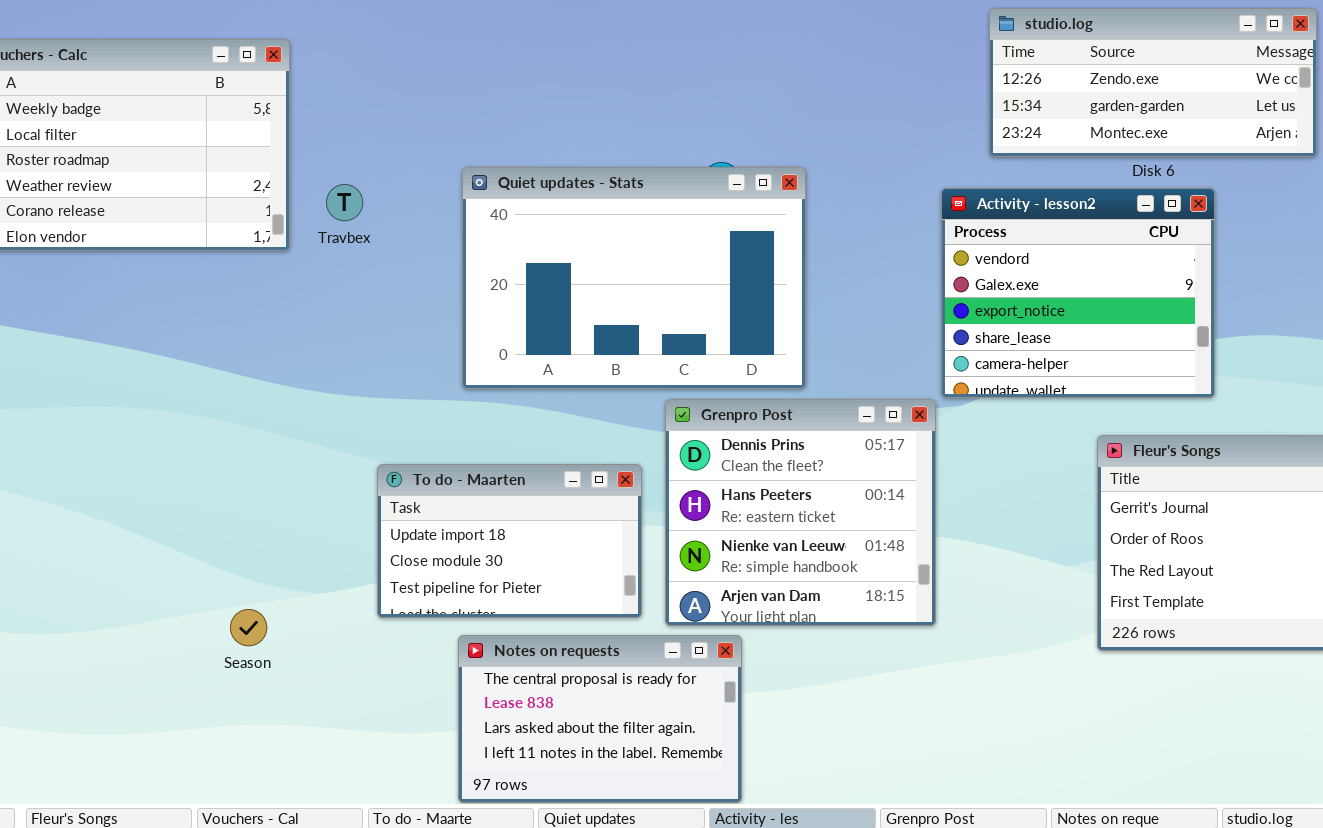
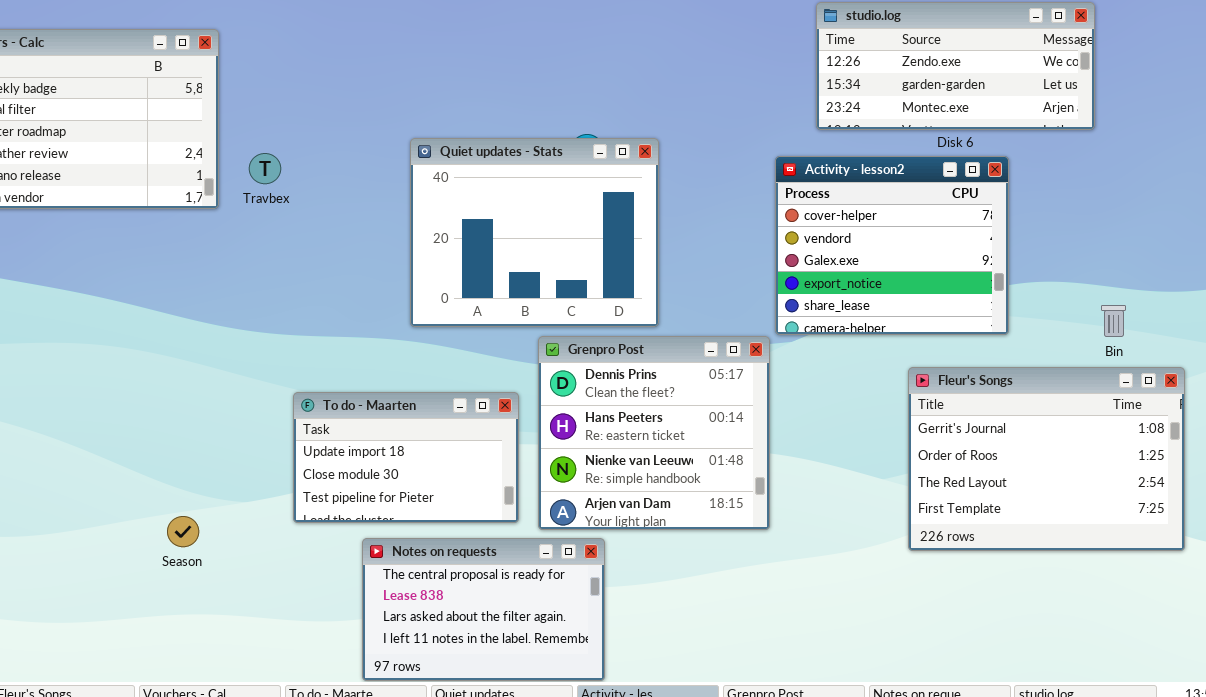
Quiet updates - Stats: [462,167,806,389] -> [410,138,659,327], resized
Activity - lesson2: [941,188,1215,398] -> [775,156,1009,335], scrolled up 1 row

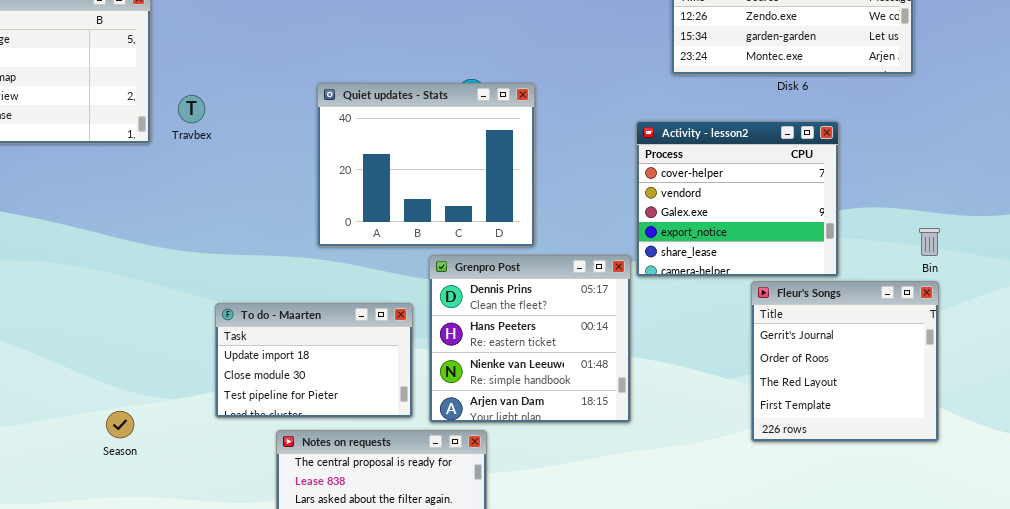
Activity - lesson2: [775,156,1009,335] -> [636,121,839,277], moved
Fleur's Songs: [908,367,1185,551] -> [751,281,939,442], resized

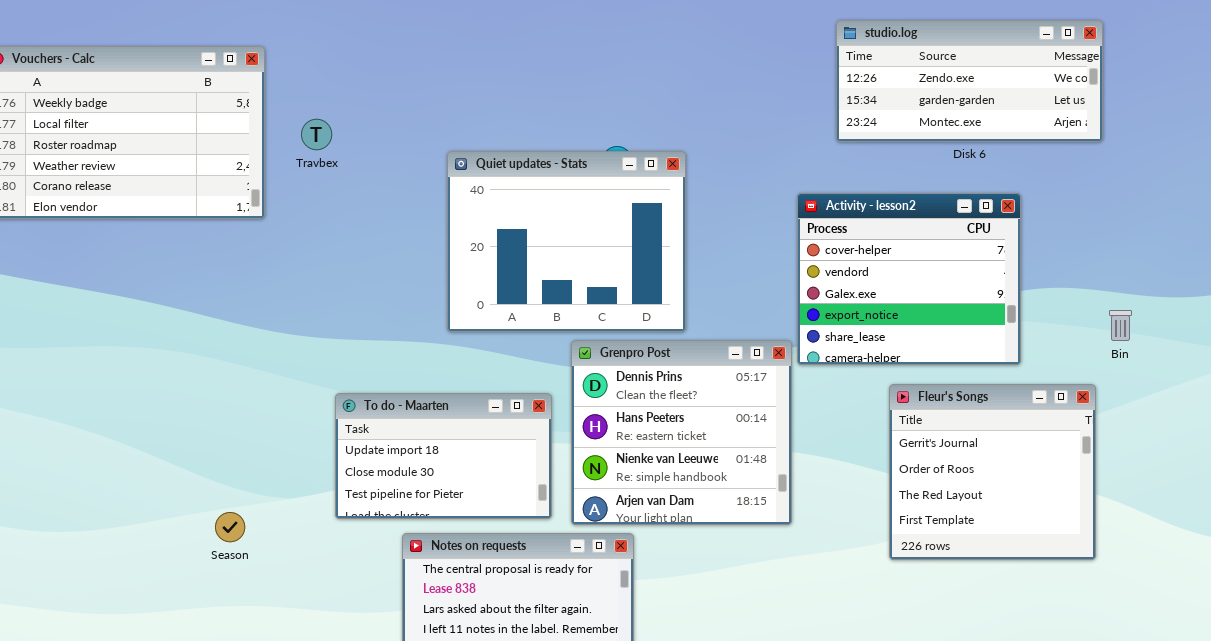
Travbex: [178,95,205,123] -> [301,119,332,150], moved
Fleur's Songs: [751,281,939,442] -> [889,384,1096,560], moved

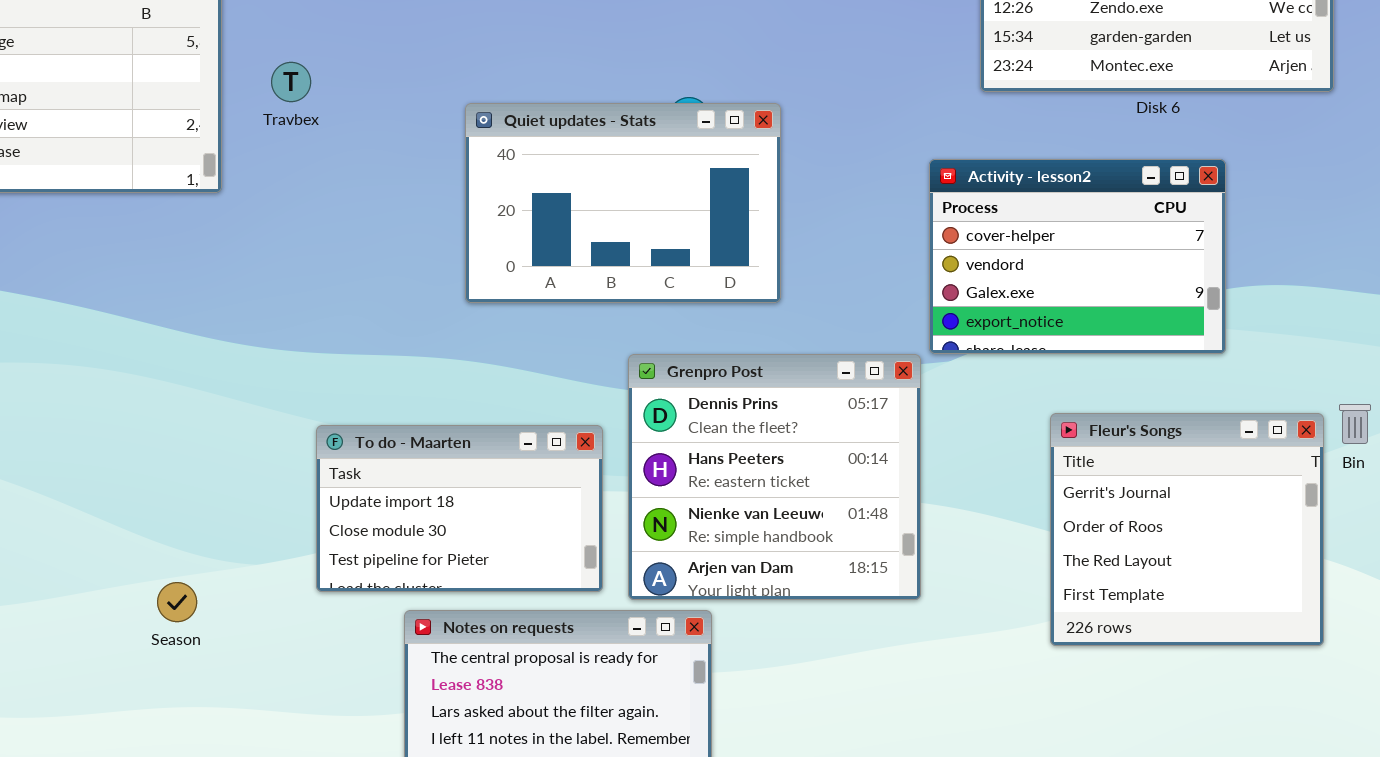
Quiet updates - Stats: [447,151,686,332] -> [465,103,781,303], resized
Activity - lesson2: [797,193,1021,365] -> [929,159,1226,354], resized
Bin: [1109,310,1132,341] -> [1339,404,1371,444], moved

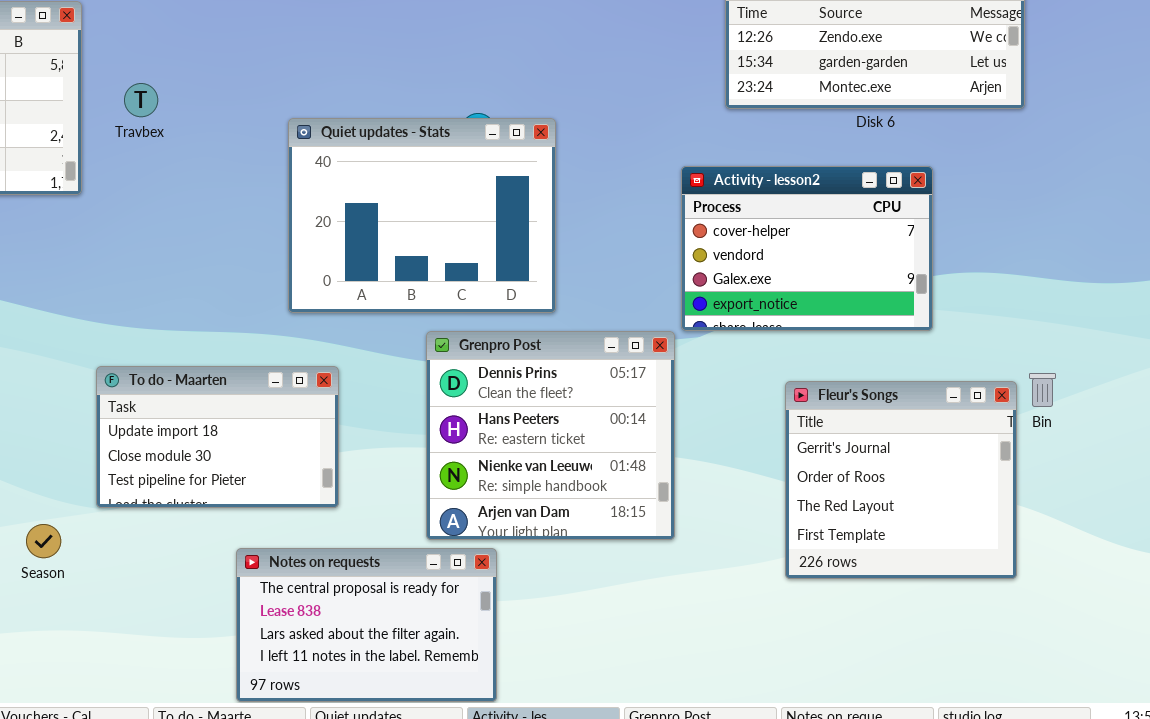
Quiet updates - Stats: [465,103,781,303] -> [288,118,556,313], resized
To do - Maarten: [316,425,603,592] -> [96,366,339,508], moved

